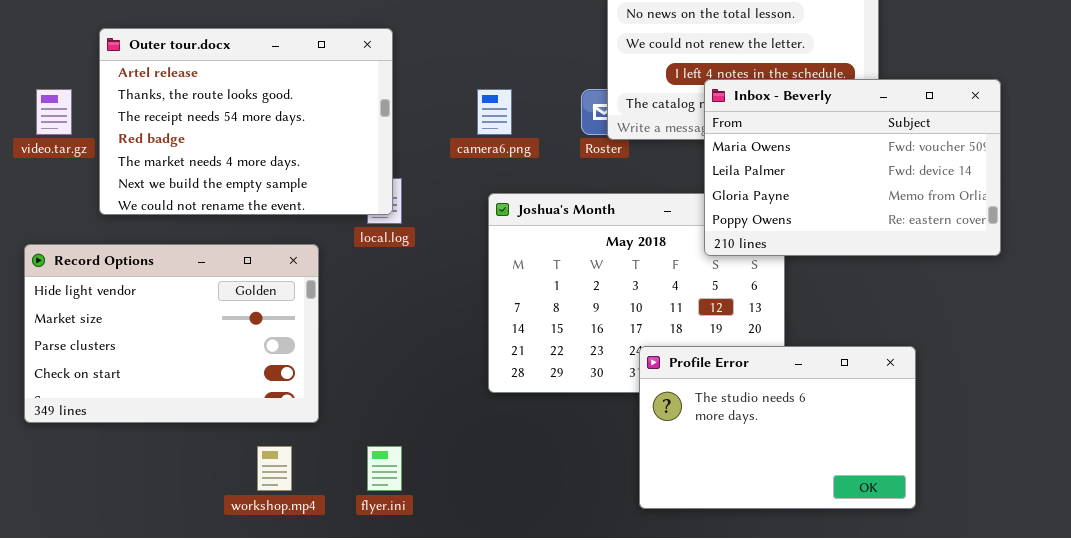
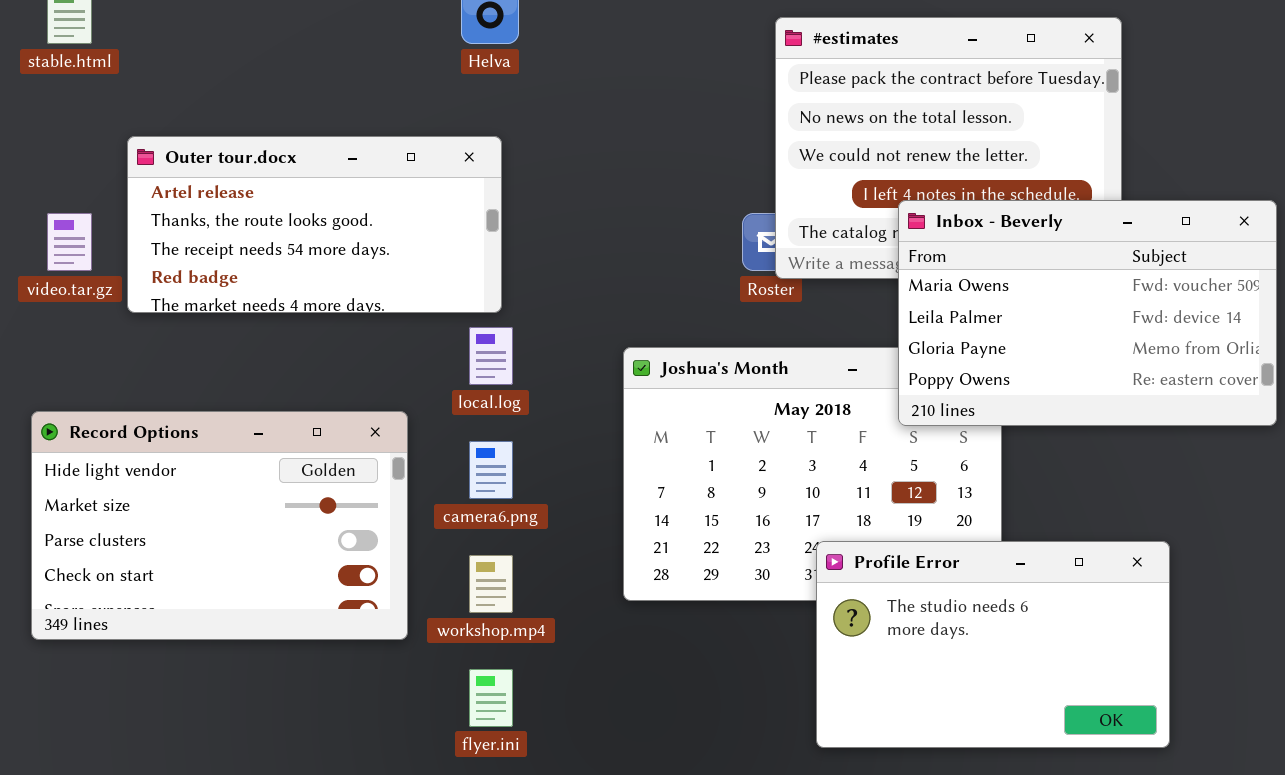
Outer tour.docx: [99,28,393,215] -> [127,136,502,313], resized
camera6.png: [477,89,512,135] -> [469,441,513,499], moved
workshop.mp4: [257,446,292,491] -> [469,555,513,613], moved

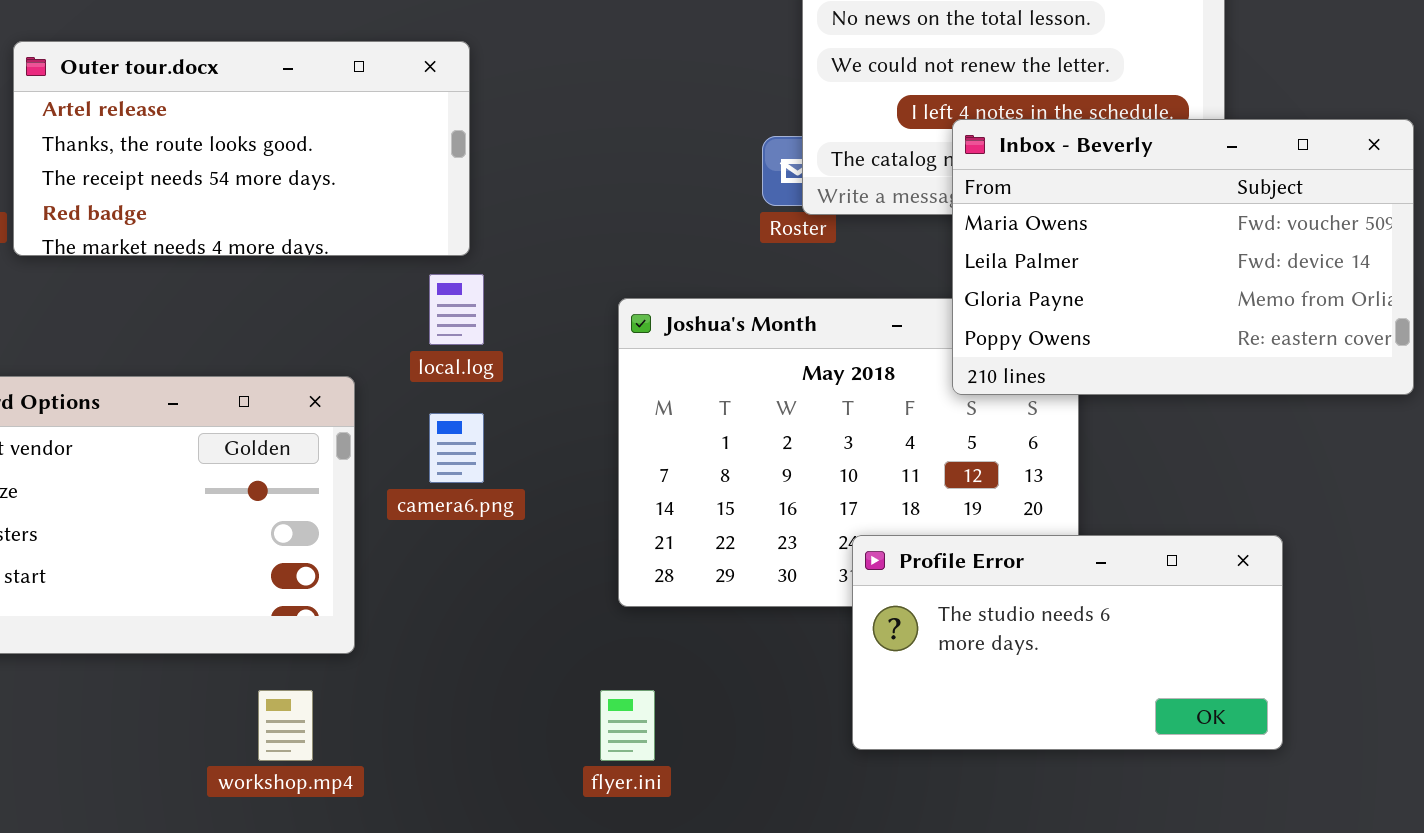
Profile Error: [816,541,1170,748] -> [852,535,1283,750], resized
workshop.mp4: [469,555,513,613] -> [258,690,313,761], moved
flyer.ini: [469,669,513,727] -> [600,690,655,761], moved

